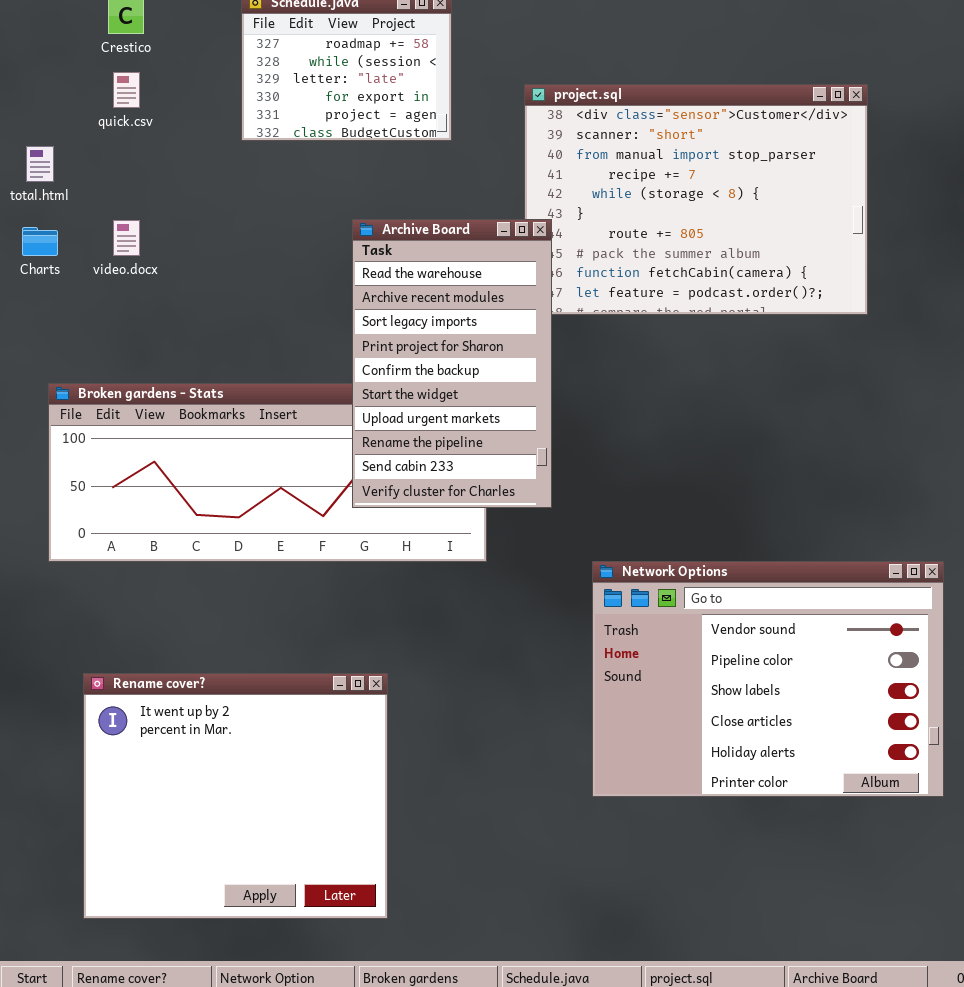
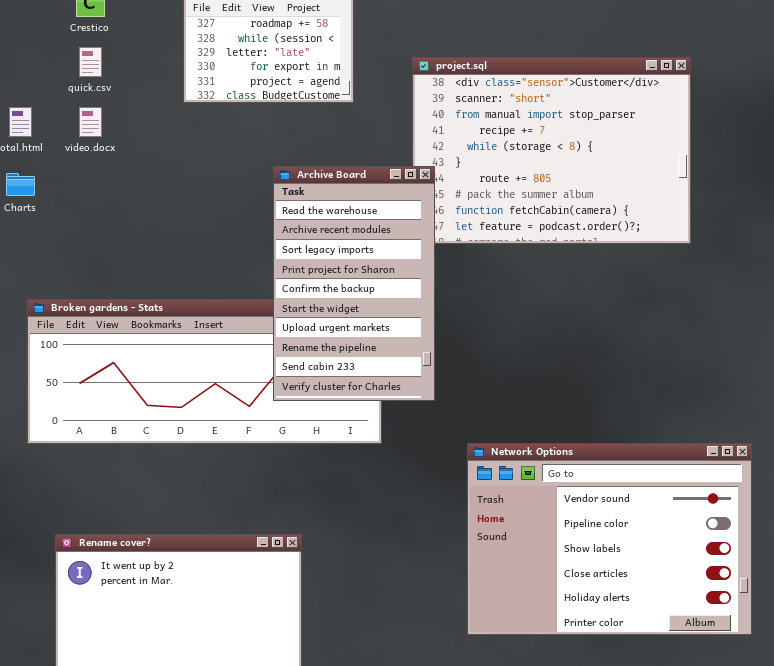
video.docx: [113,220,140,256] -> [79,107,102,137], moved

